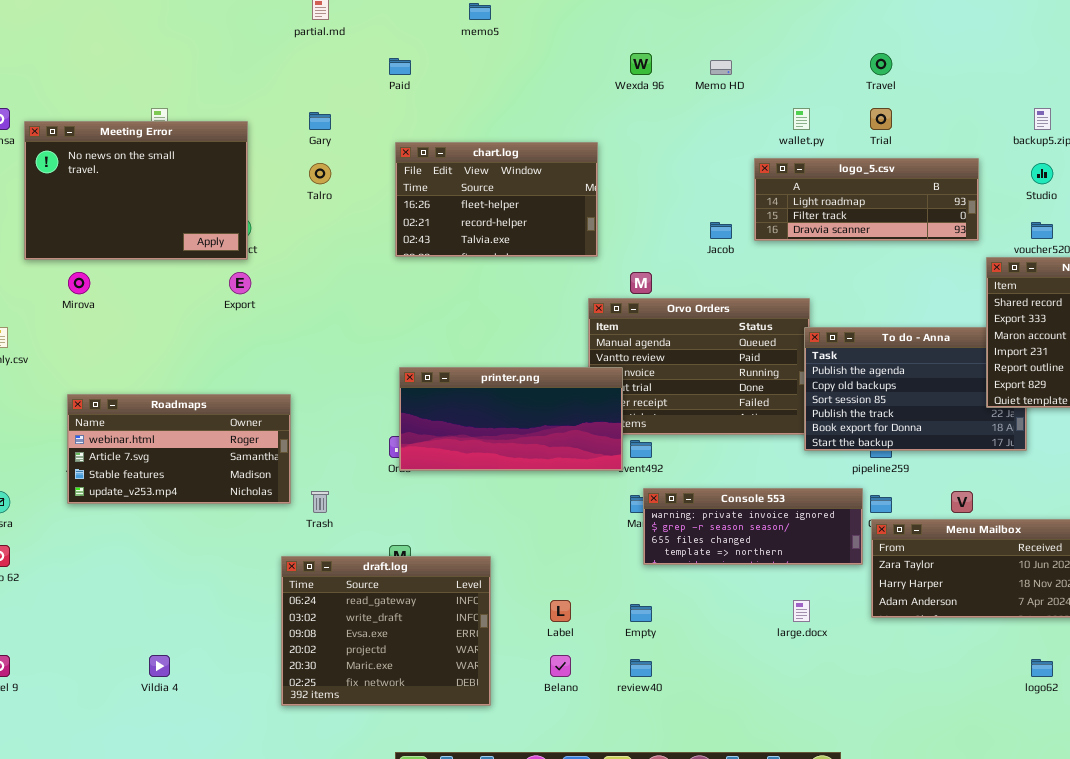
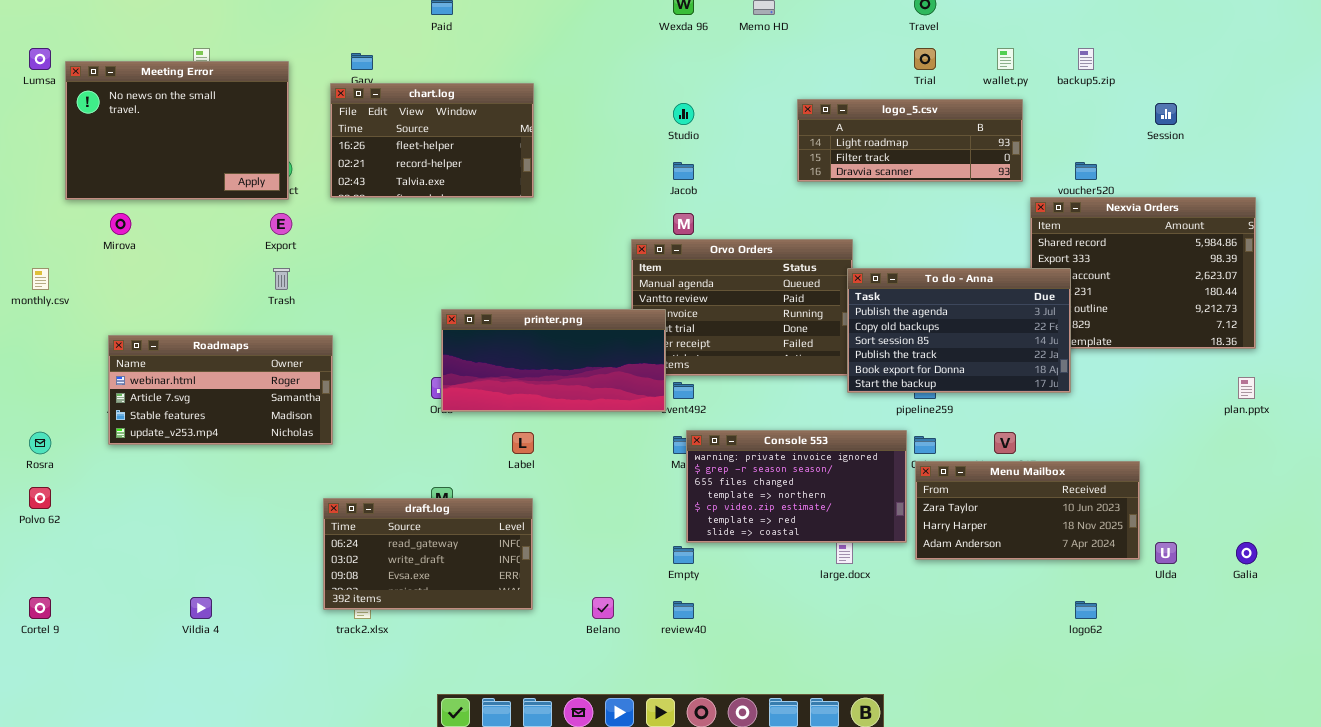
wallet.py: [793,108,810,130] -> [997,48,1014,70], moved
chart.log: [395,142,598,257] -> [330,83,534,198], moved
Studio: [1031,163,1053,184] -> [673,103,694,125], moved
Jacob: [710,222,732,239] -> [673,162,694,180], moved
To do - Anna: [804,327,1027,451] -> [847,268,1071,393], raised
Console 553: [643,488,863,565] -> [686,430,907,543], resized
Trash: [311,491,329,513] -> [273,268,290,290], moved
draft.log: [281,556,491,706] -> [323,498,533,610], resized
Label: [550,600,571,622] -> [512,432,534,454], moved

